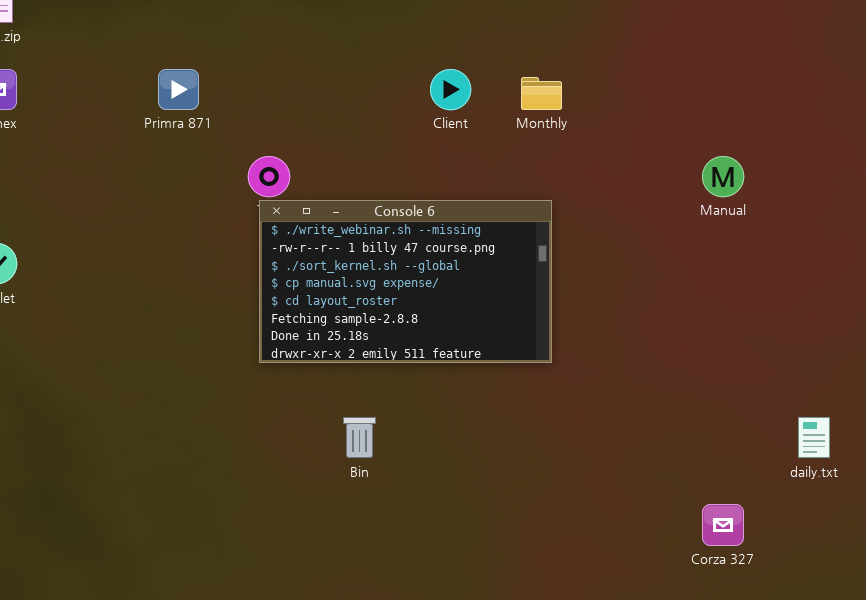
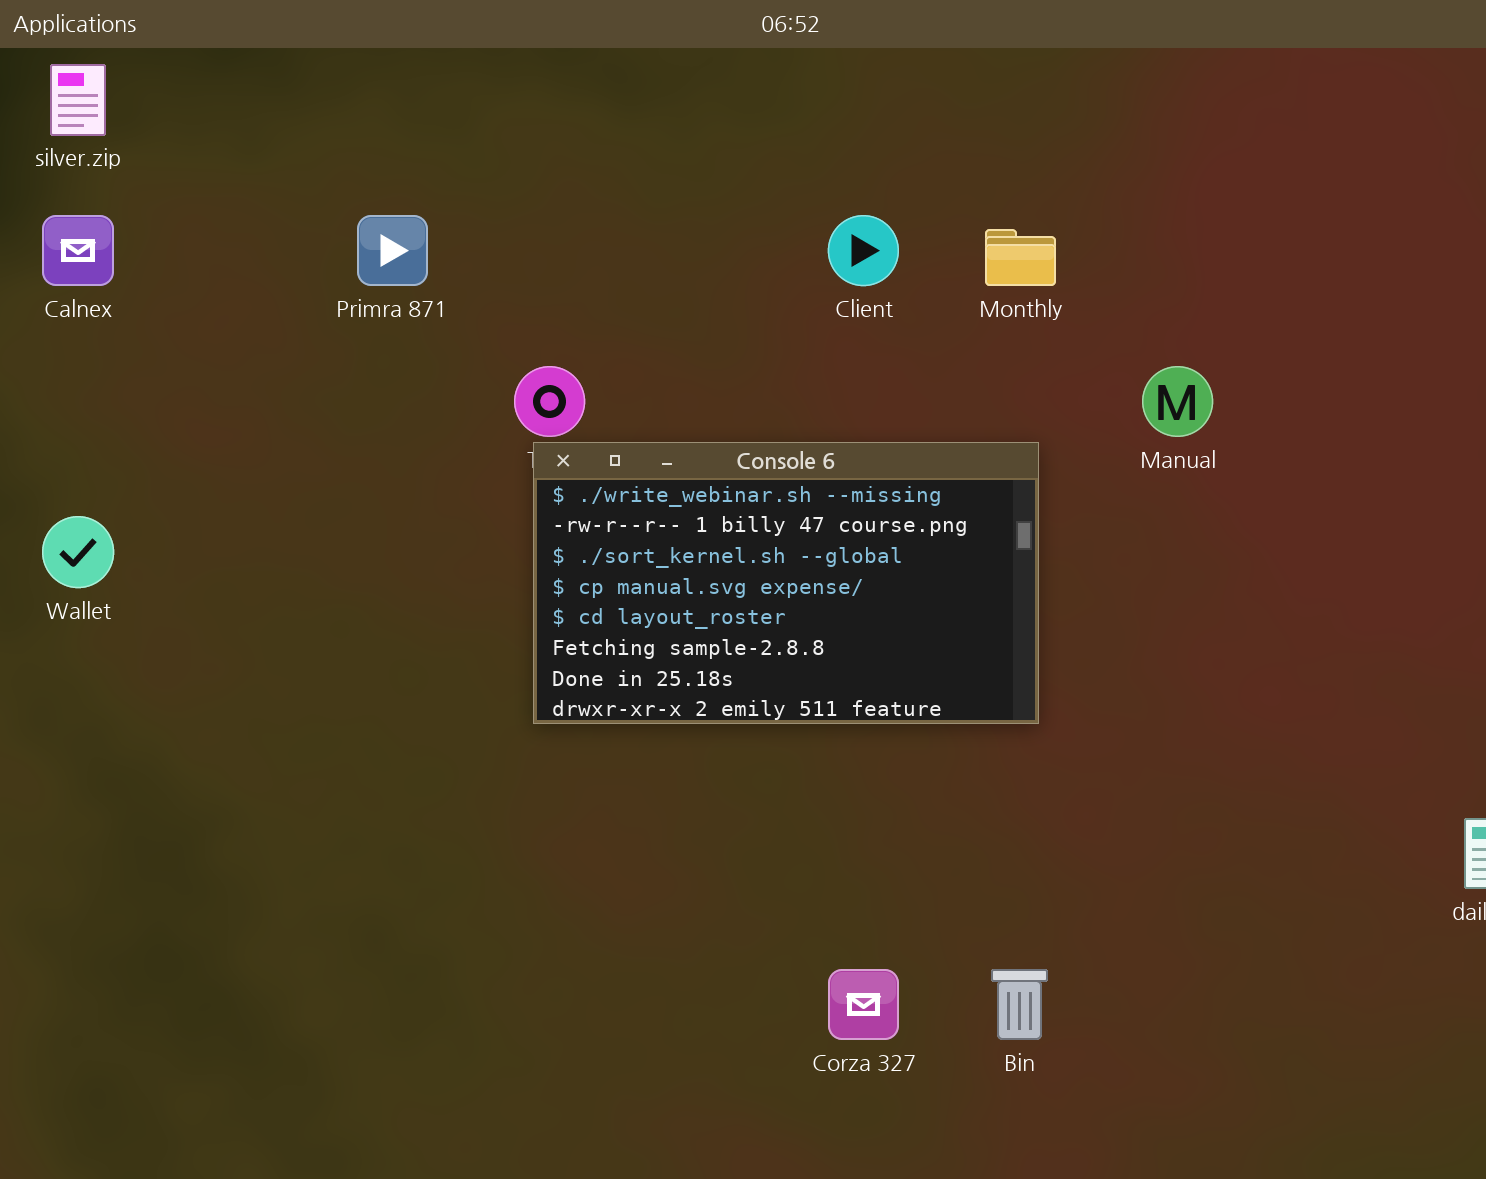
Manual: [702,156,744,197] -> [1142,366,1213,437], moved
Bin: [343,417,376,458] -> [991,969,1048,1040], moved
Corza 327: [702,504,744,546] -> [828,969,899,1040], moved

